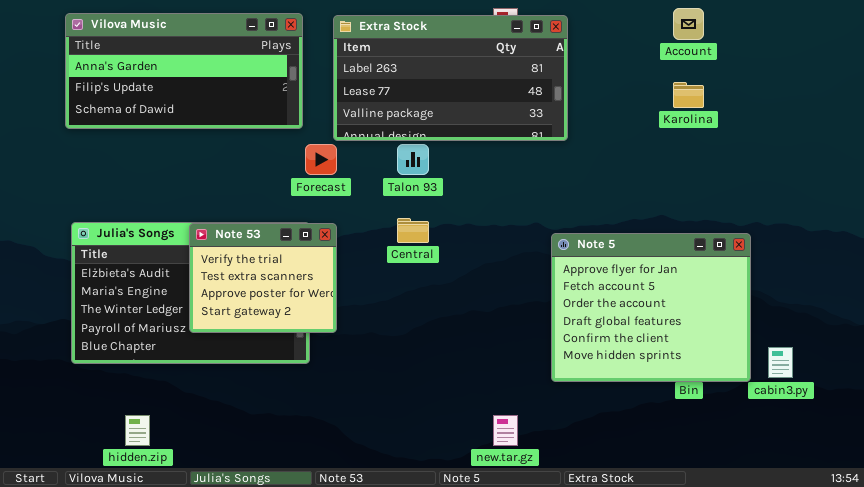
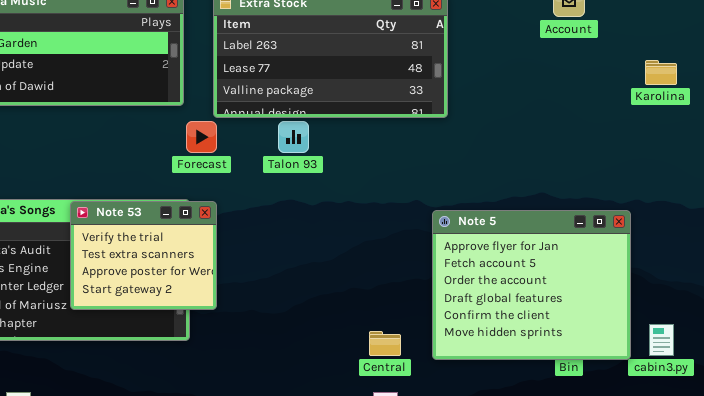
Karolina: [673,82,704,108] -> [645,60,677,85], moved
Central: [397,218,429,243] -> [369,331,401,356], moved

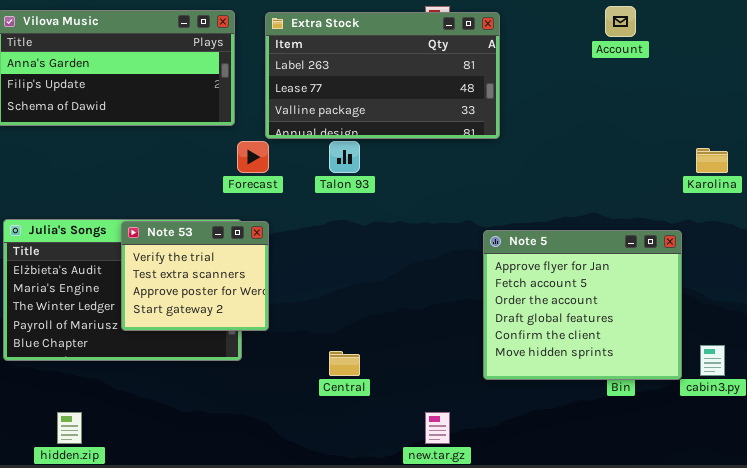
Karolina: [645,60,677,85] -> [696,148,728,173], moved
Central: [369,331,401,356] -> [329,351,360,376], moved

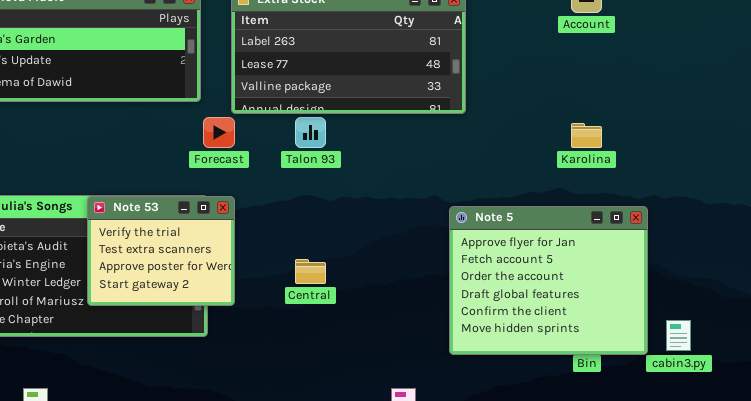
Karolina: [696,148,728,173] -> [571,123,602,148], moved
Central: [329,351,360,376] -> [295,259,326,284], moved

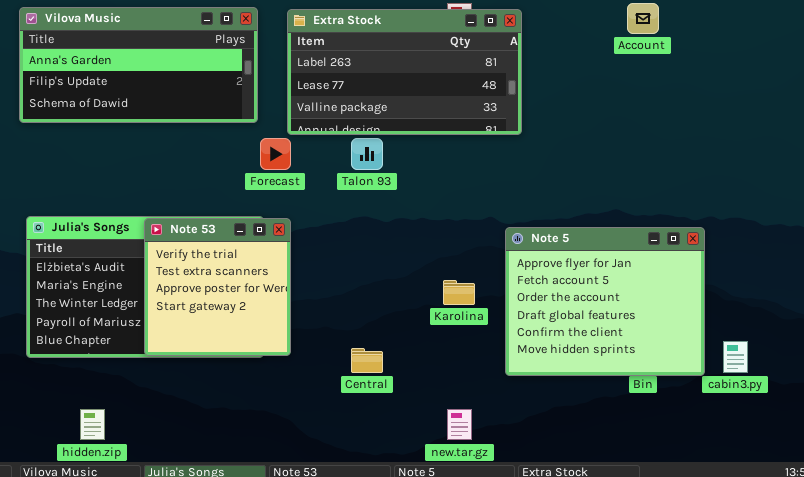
Karolina: [571,123,602,148] -> [443,280,475,305], moved
Note 53: [87,196,235,306] -> [144,218,291,356], resized
Central: [295,259,326,284] -> [351,348,383,373], moved

